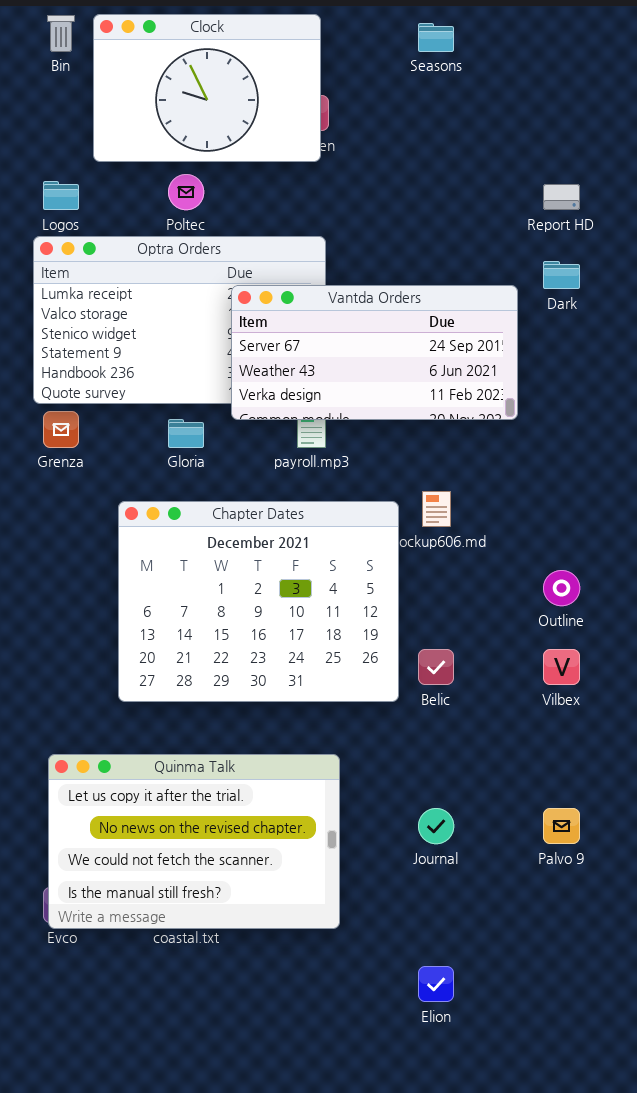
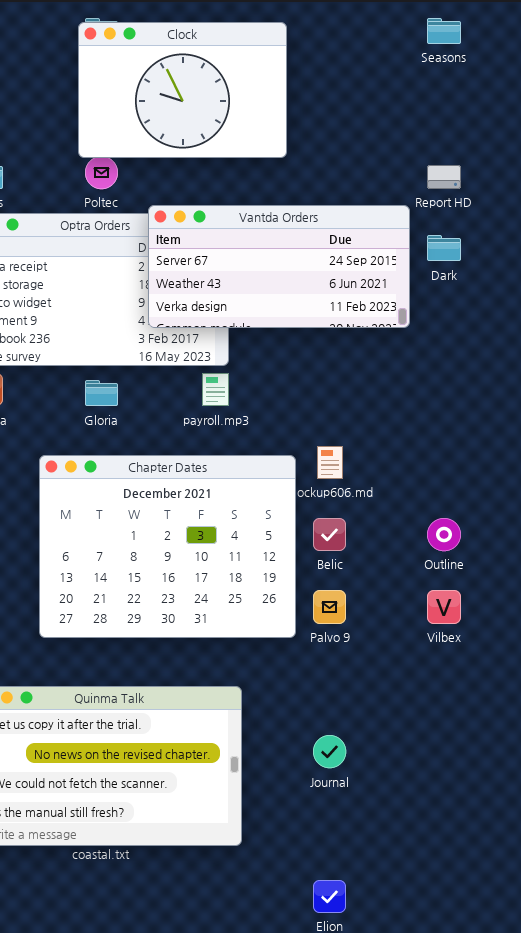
Clock: [93,14,321,162] -> [78,22,287,158], moved
Seasons: [418,23,454,52] -> [427,18,461,44], moved
Vantda Orders: [231,285,518,420] -> [148,205,410,328], moved
Belic: [418,649,454,685] -> [313,518,346,551], moved
Palvo 9: [543,808,580,844] -> [313,590,346,624], moved

